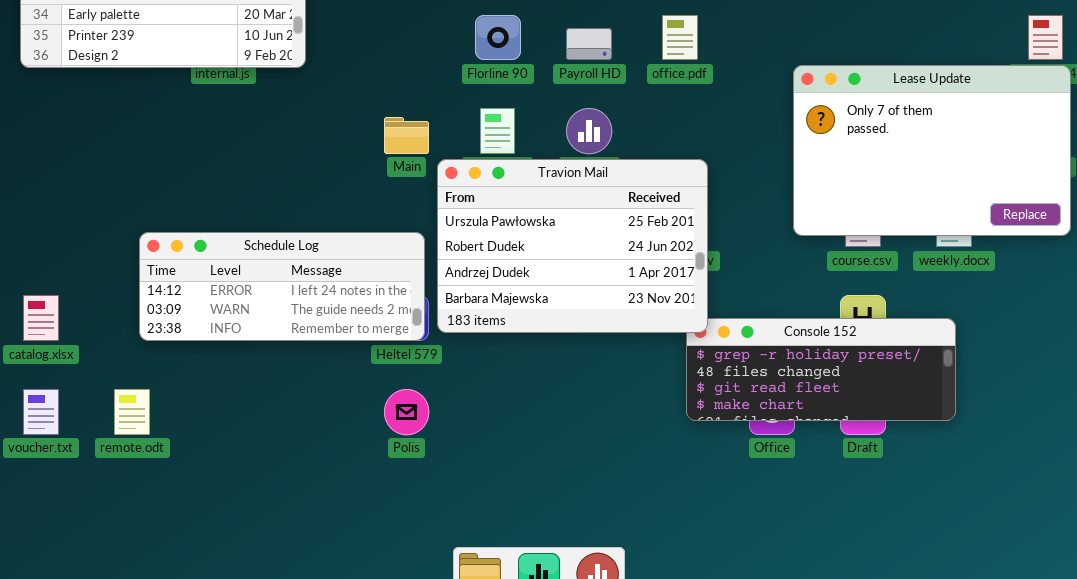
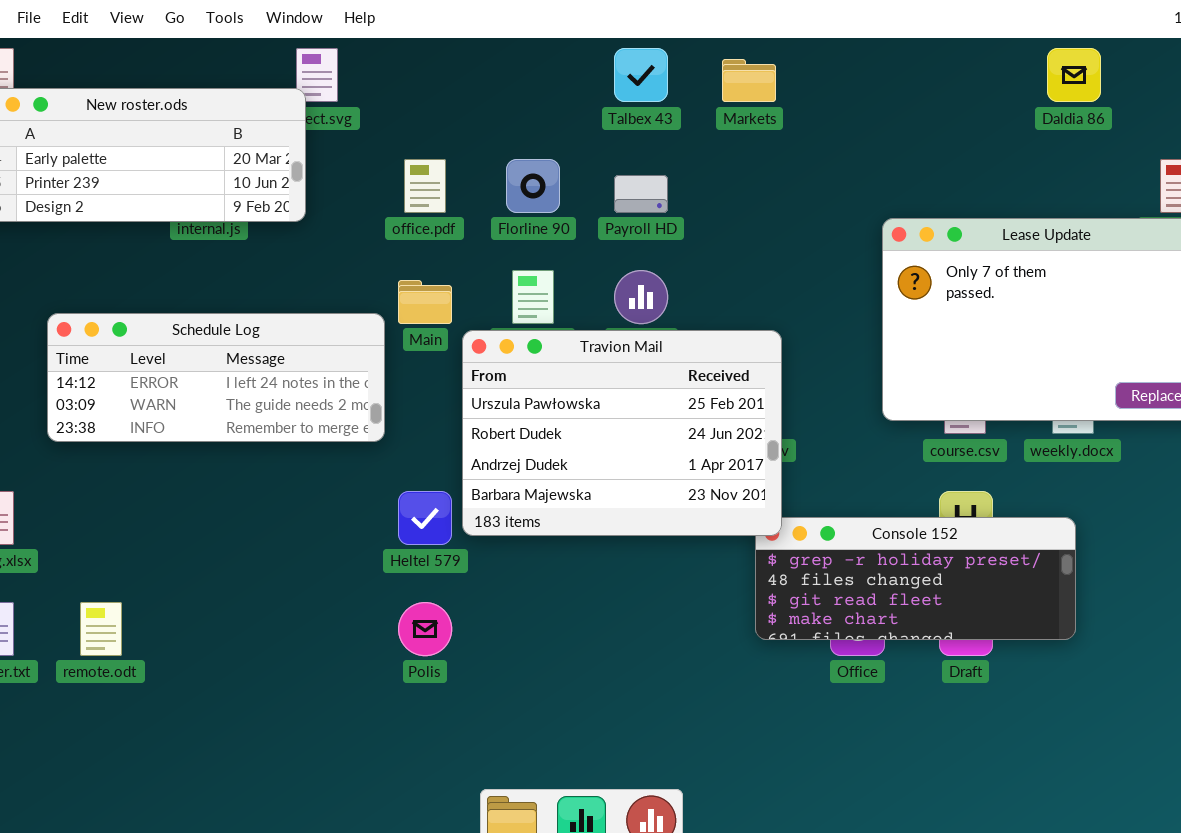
office.pdf: [662,15,698,60] -> [404,159,446,213], moved
Schedule Log: [139,232,425,341] -> [47,313,385,442], moved

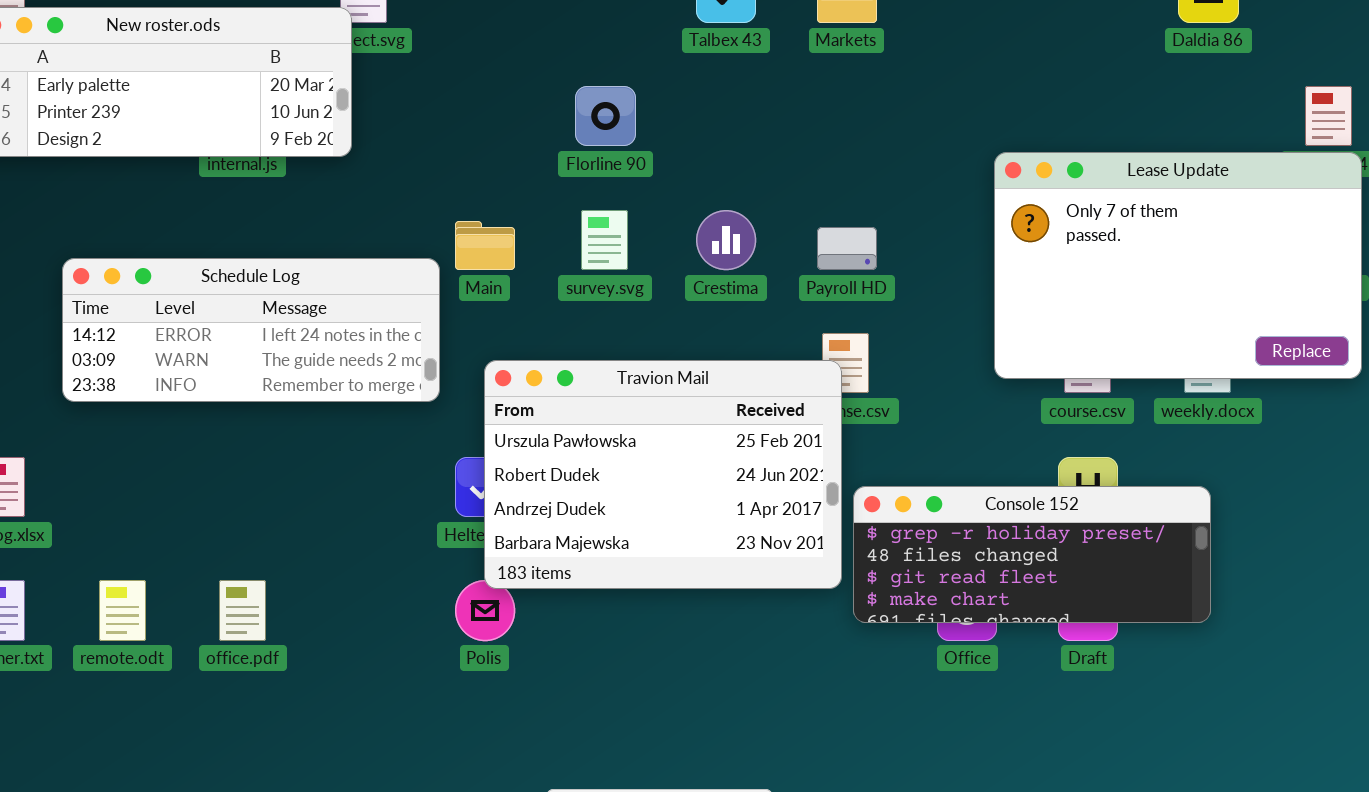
office.pdf: [404,159,446,213] -> [219,580,266,641], moved
Payroll HD: [614,175,668,213] -> [817,227,877,270], moved
Travion Mail: [462,330,782,536] -> [484,360,842,589], moved

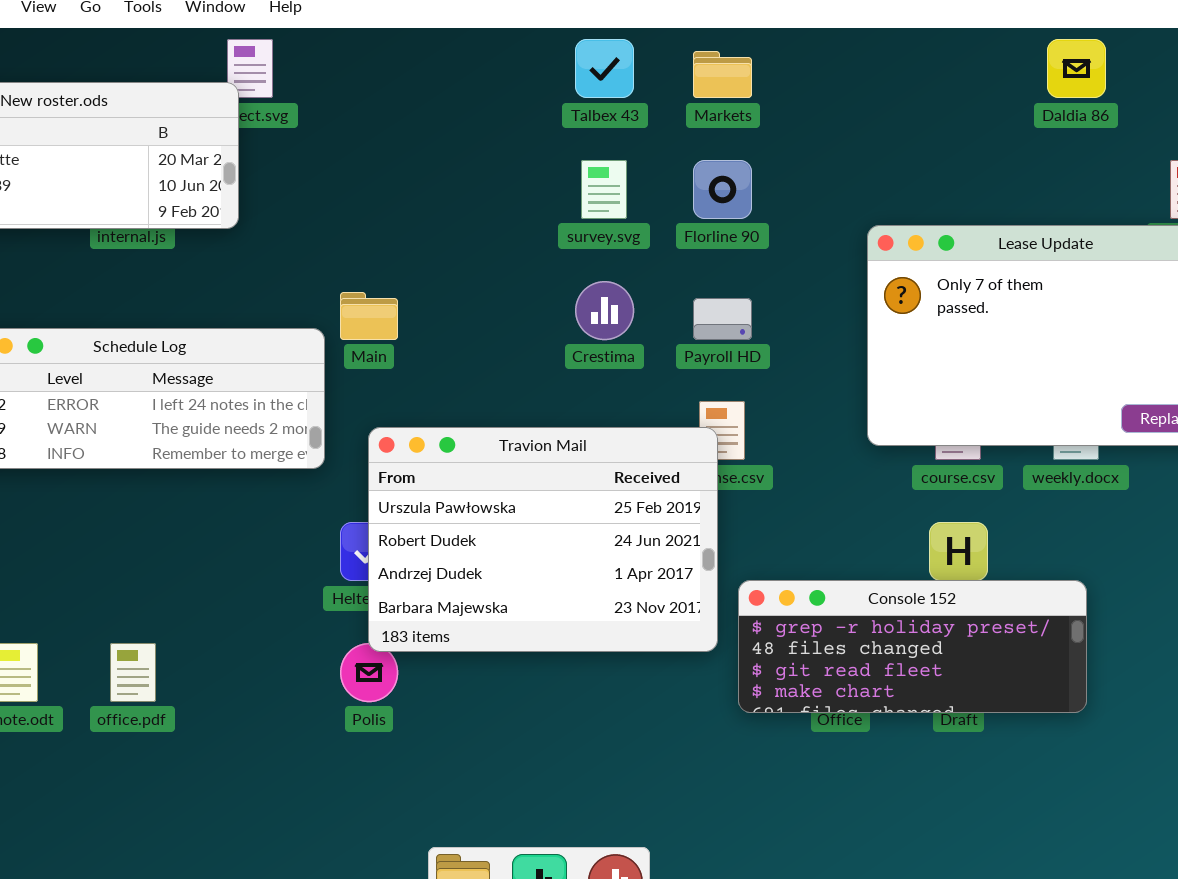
Florline 90: [575,86,636,146] -> [693,160,752,219], moved
survey.svg: [581,210,628,270] -> [581,160,627,219], moved
Console 152: [853,486,1211,623] -> [738,580,1087,713], moved

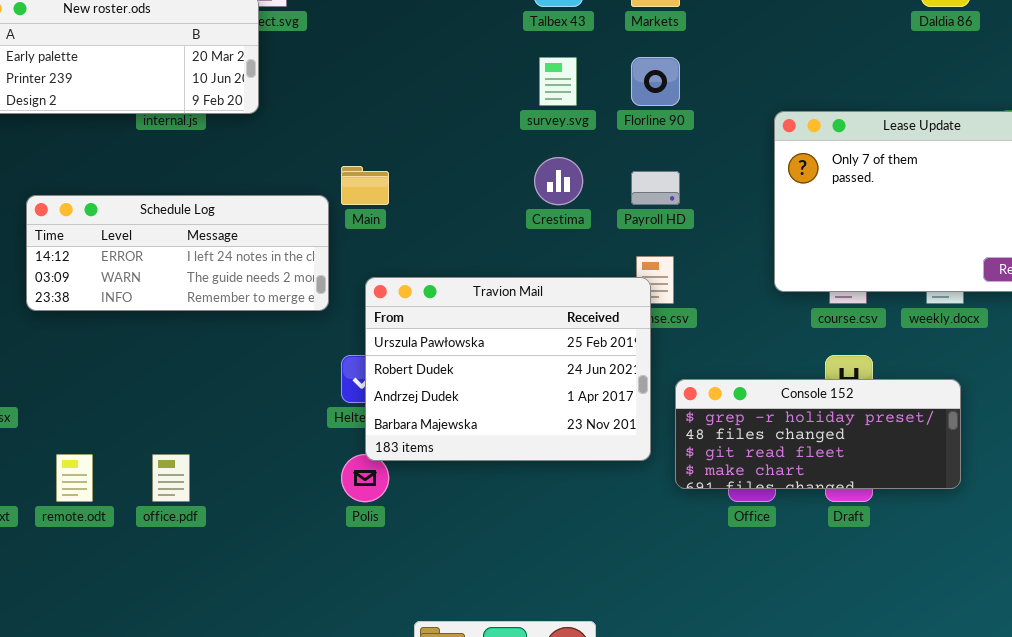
Console 152: [738,580,1087,713] -> [675,379,961,489], moved

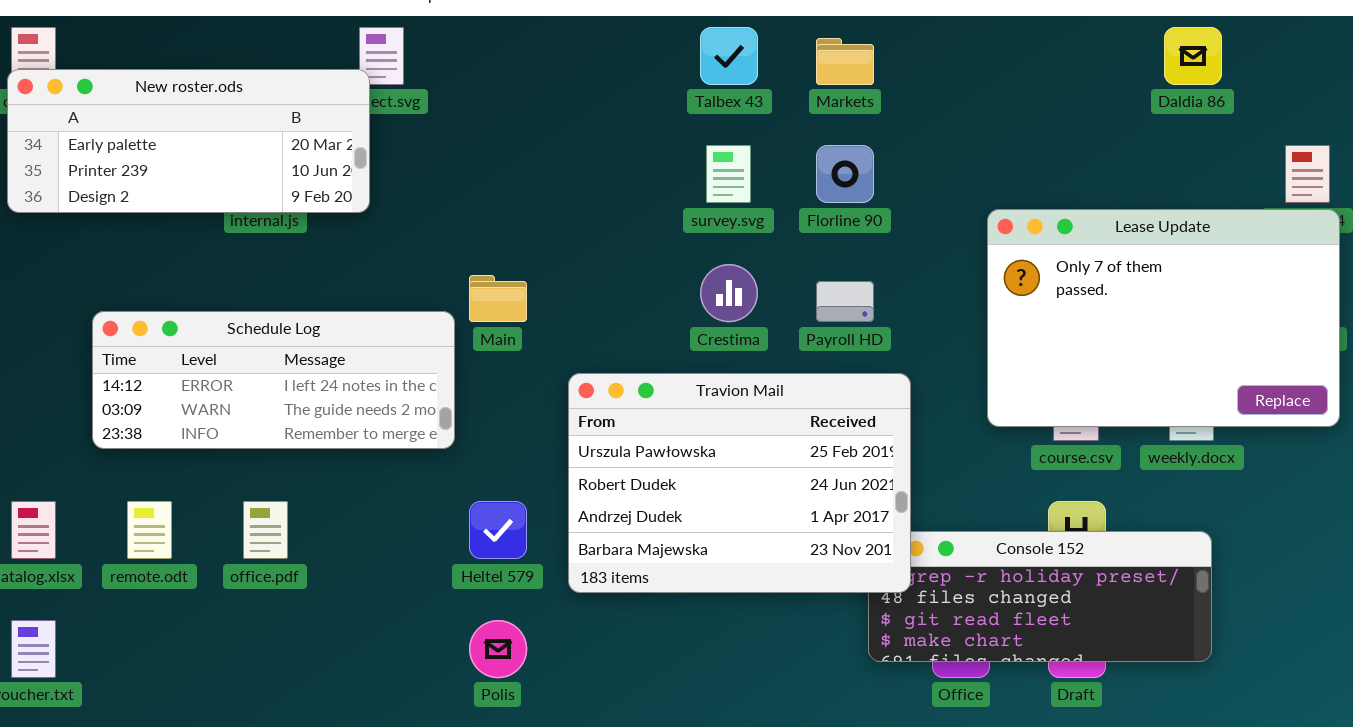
Travion Mail: [365,277,651,461] -> [568,373,911,593], moved
remote.odt: [56,454,93,502] -> [127,501,172,559], moved
office.pdf: [152,454,190,502] -> [243,501,288,559], moved

